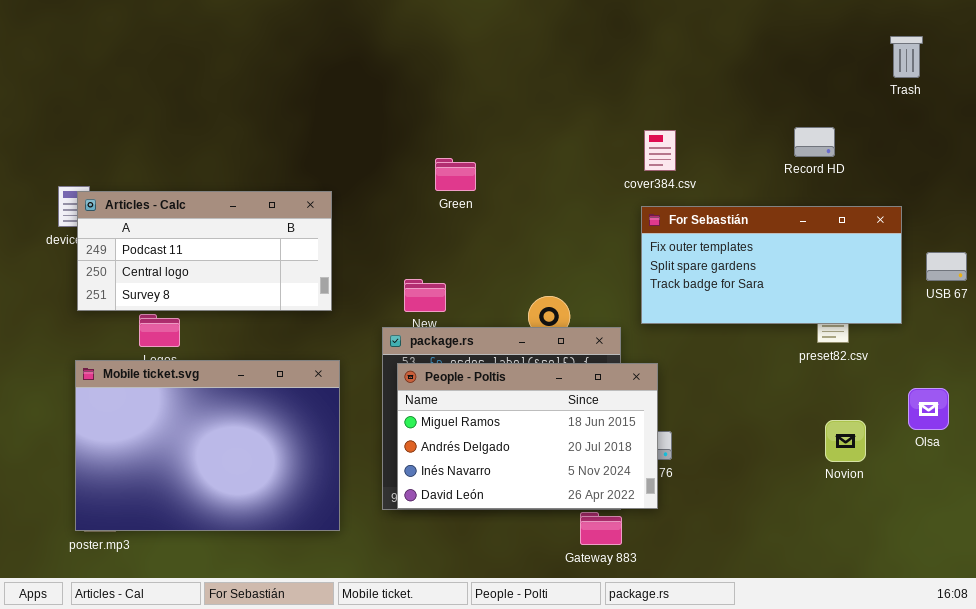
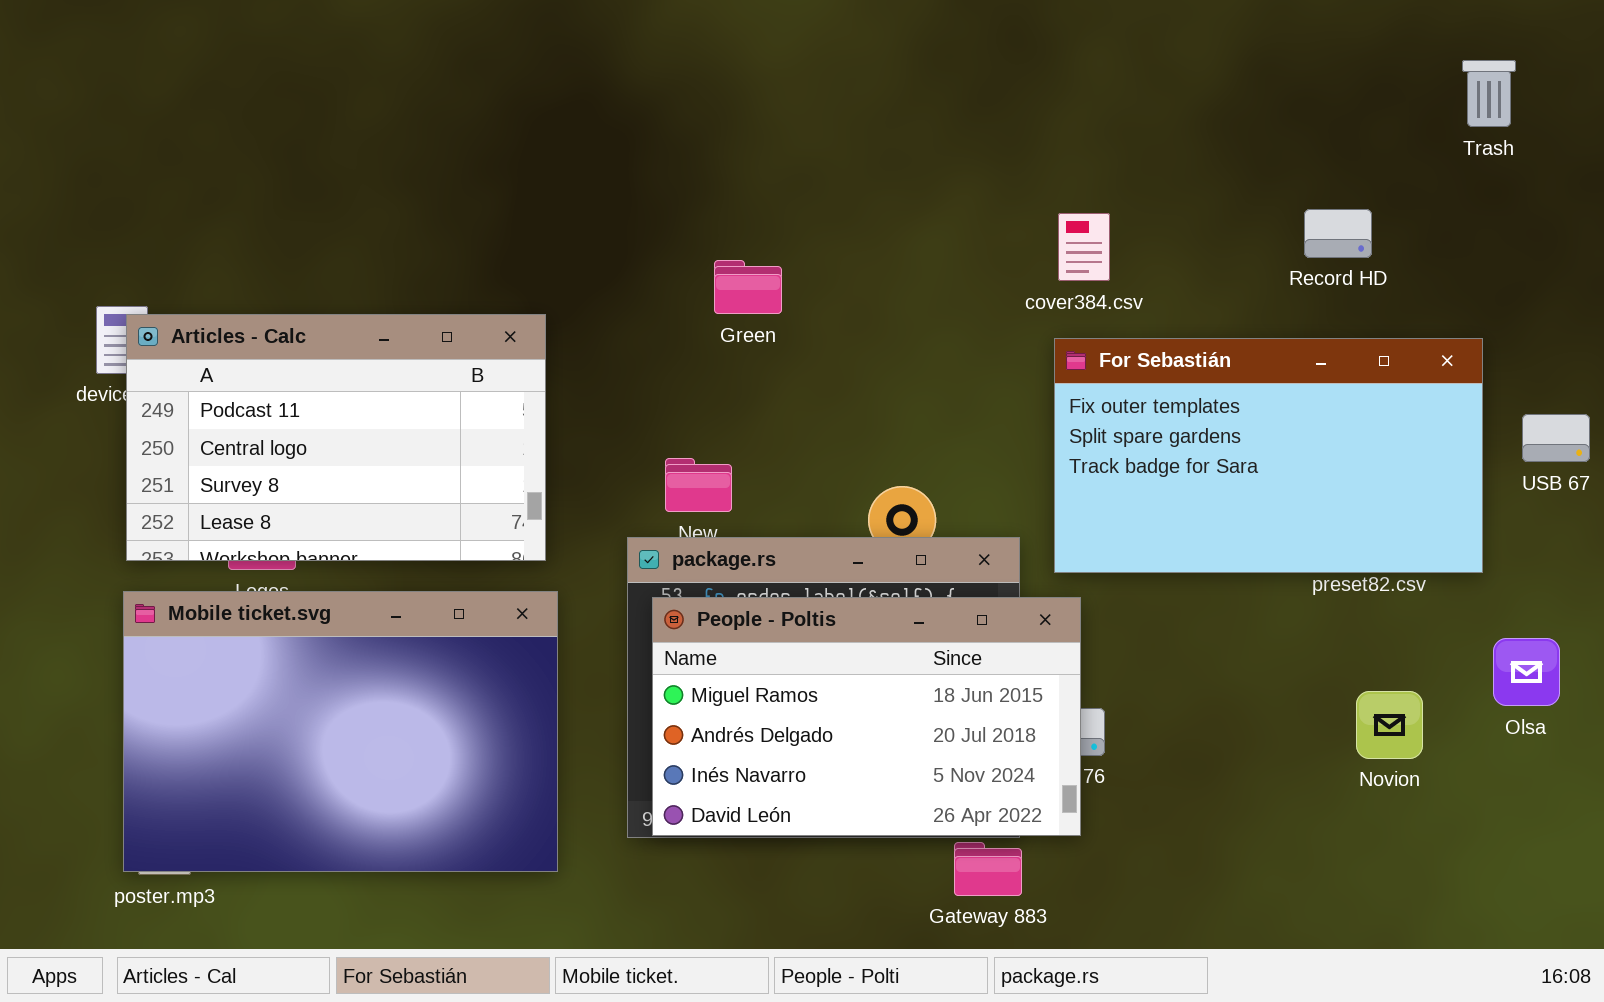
Articles - Calc: [77,191,332,311] -> [126,314,546,561], resized
For Sebastián: [641,206,902,324] -> [1054,338,1483,573], resized

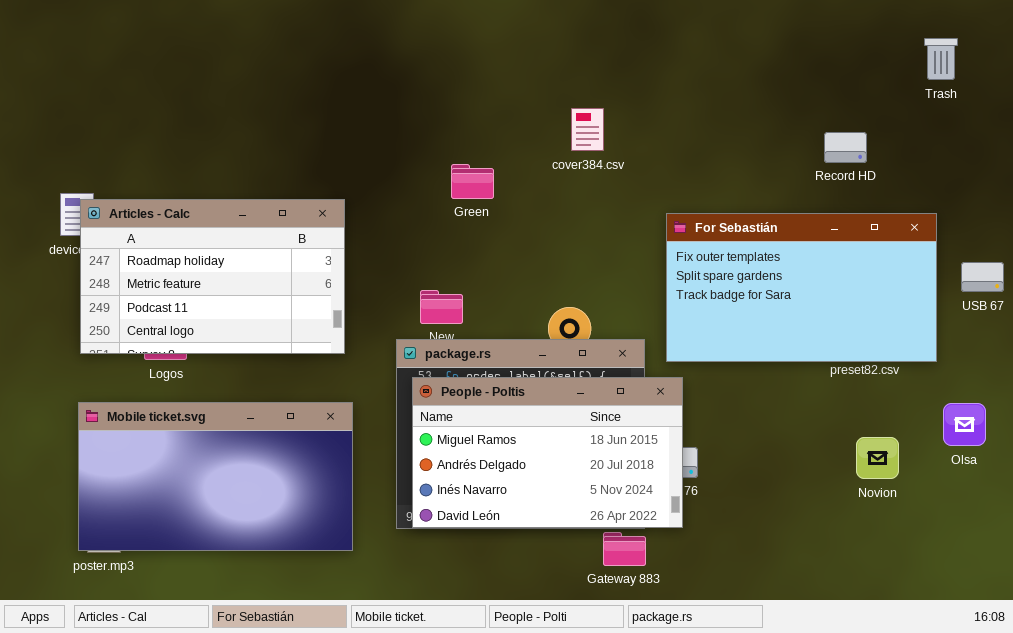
cover384.csv: [1058,213,1110,281] -> [571,108,604,151], moved
Articles - Calc: [126,314,546,561] -> [80,199,345,354], scrolled up 2 rows
Mobile ticket.svg: [123,591,558,872] -> [78,402,353,551], resized

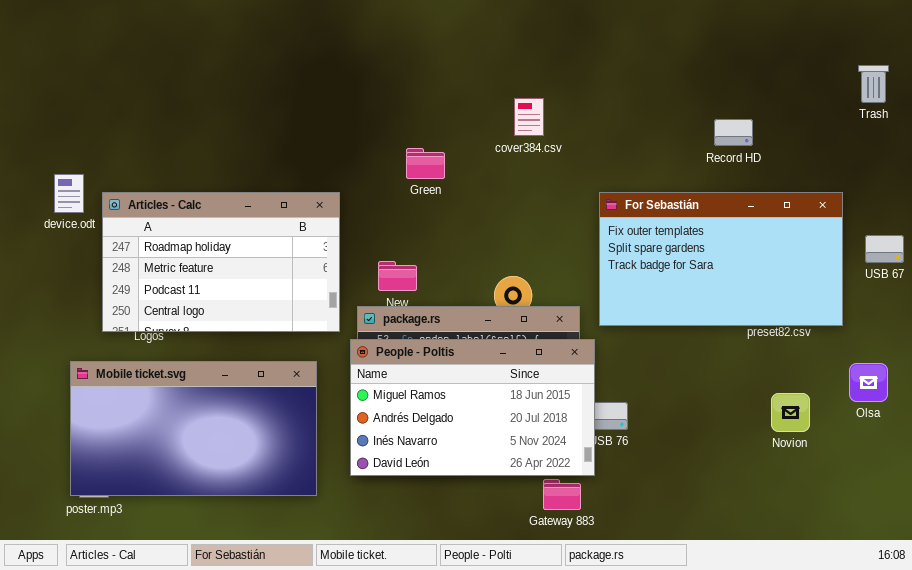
Trash: [924,38,958,80] -> [858,65,889,103], moved
Record HD: [824,132,867,163] -> [714,119,753,146], moved
Articles - Calc: [80,199,345,354] -> [102,192,340,332], moved
People - Poltis: [412,377,683,528] -> [350,339,595,476], moved

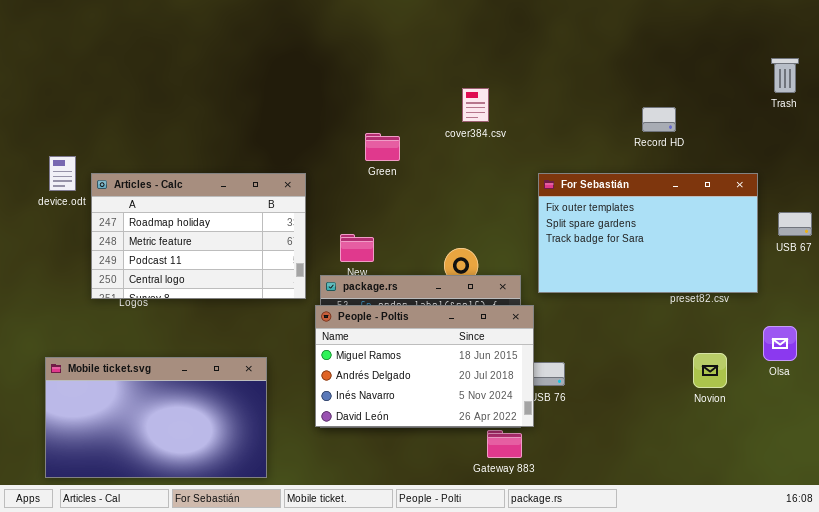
Mobile ticket.svg: [70,361,317,496] -> [45,357,267,478], moved

